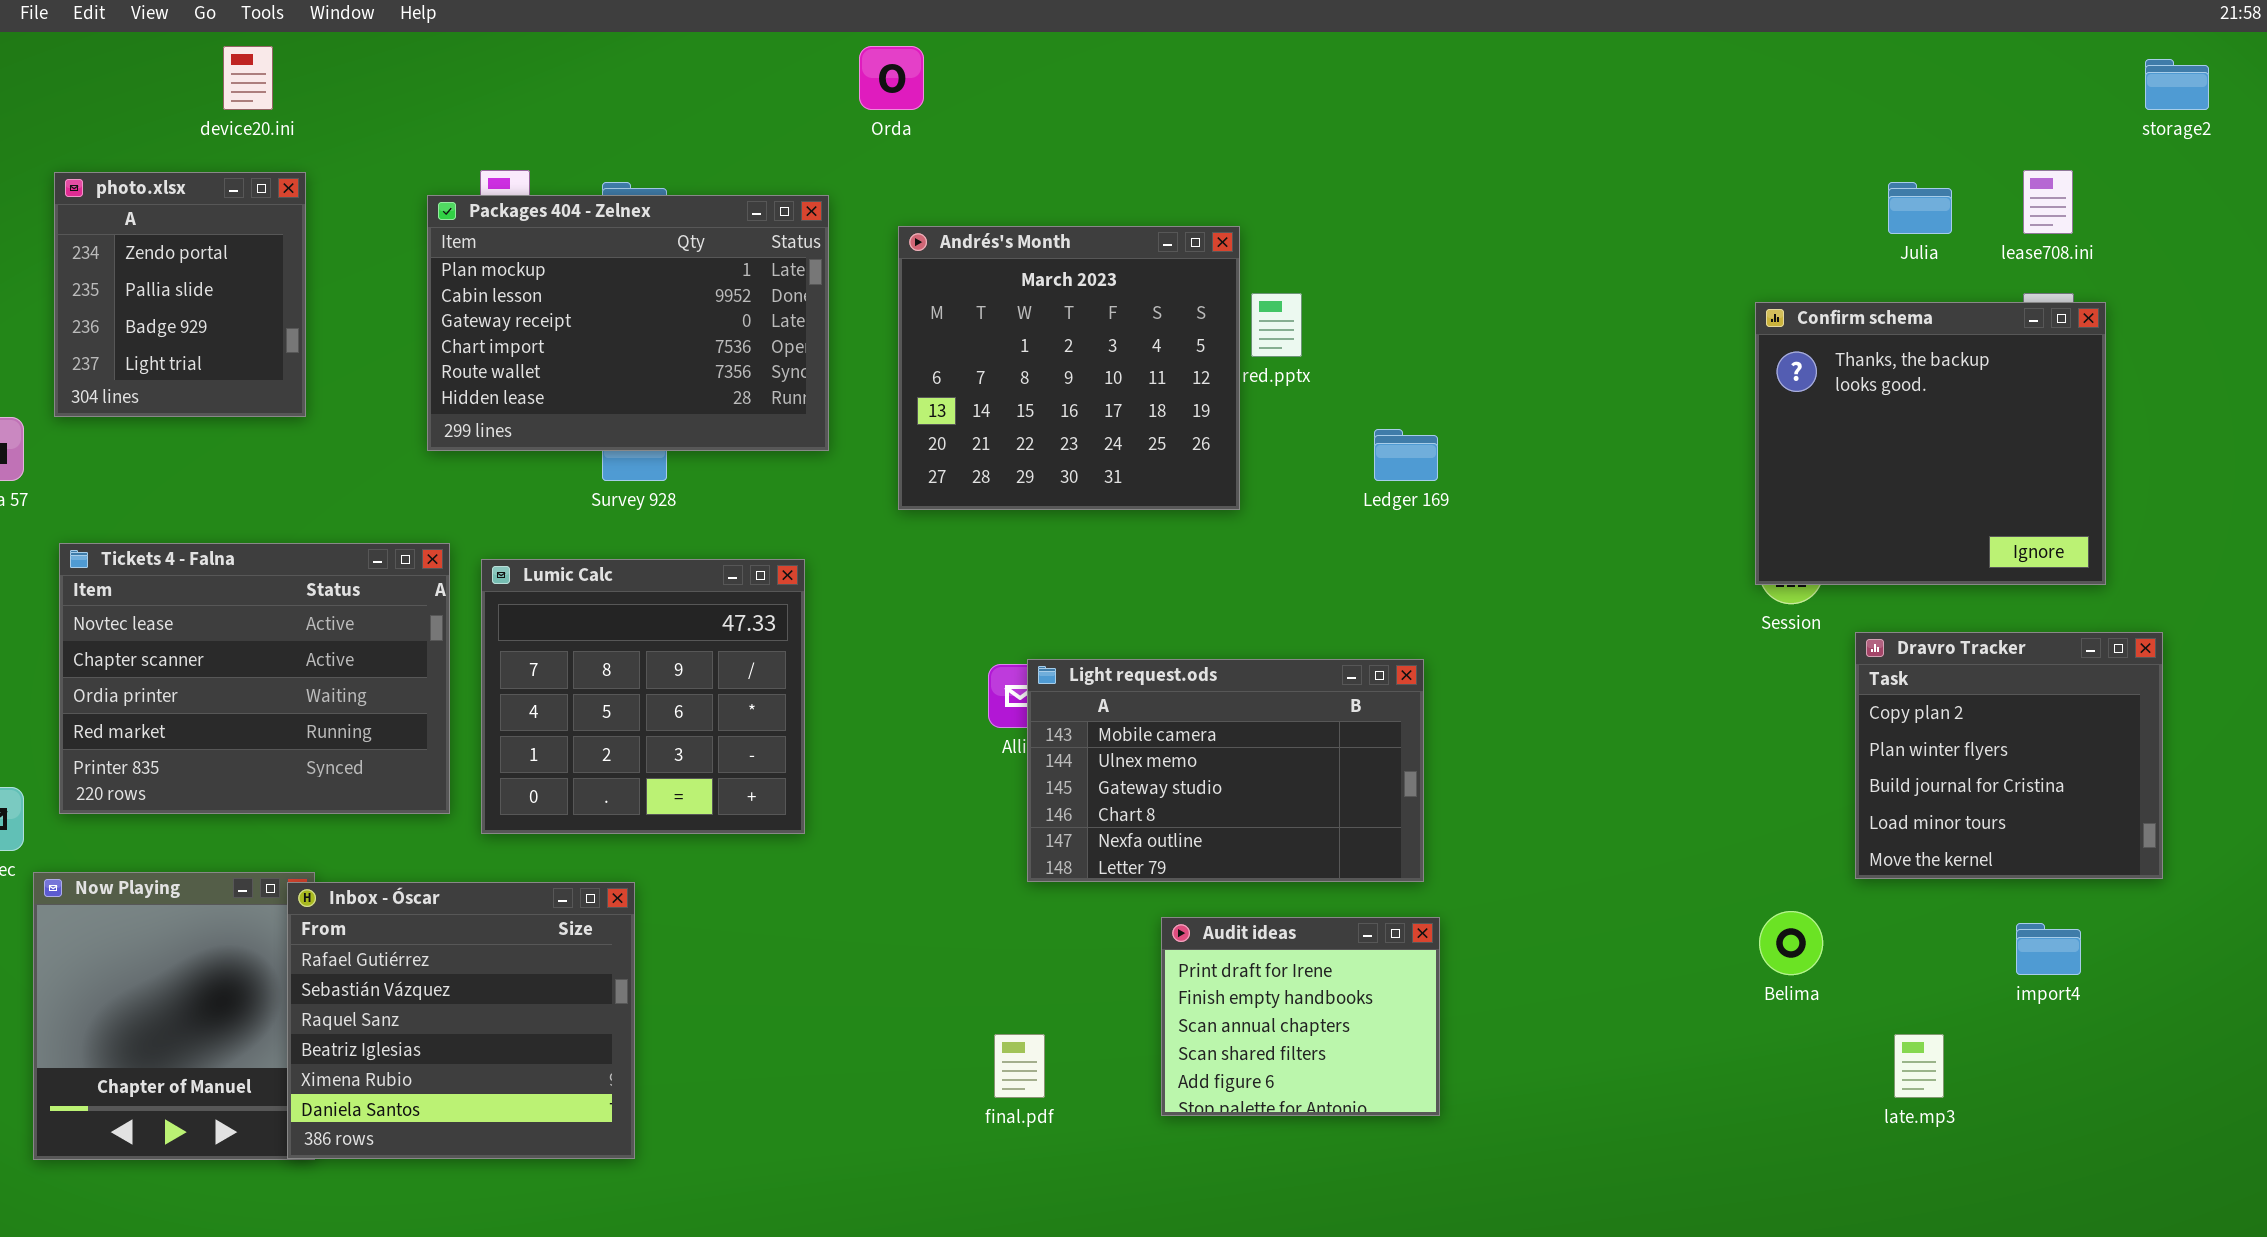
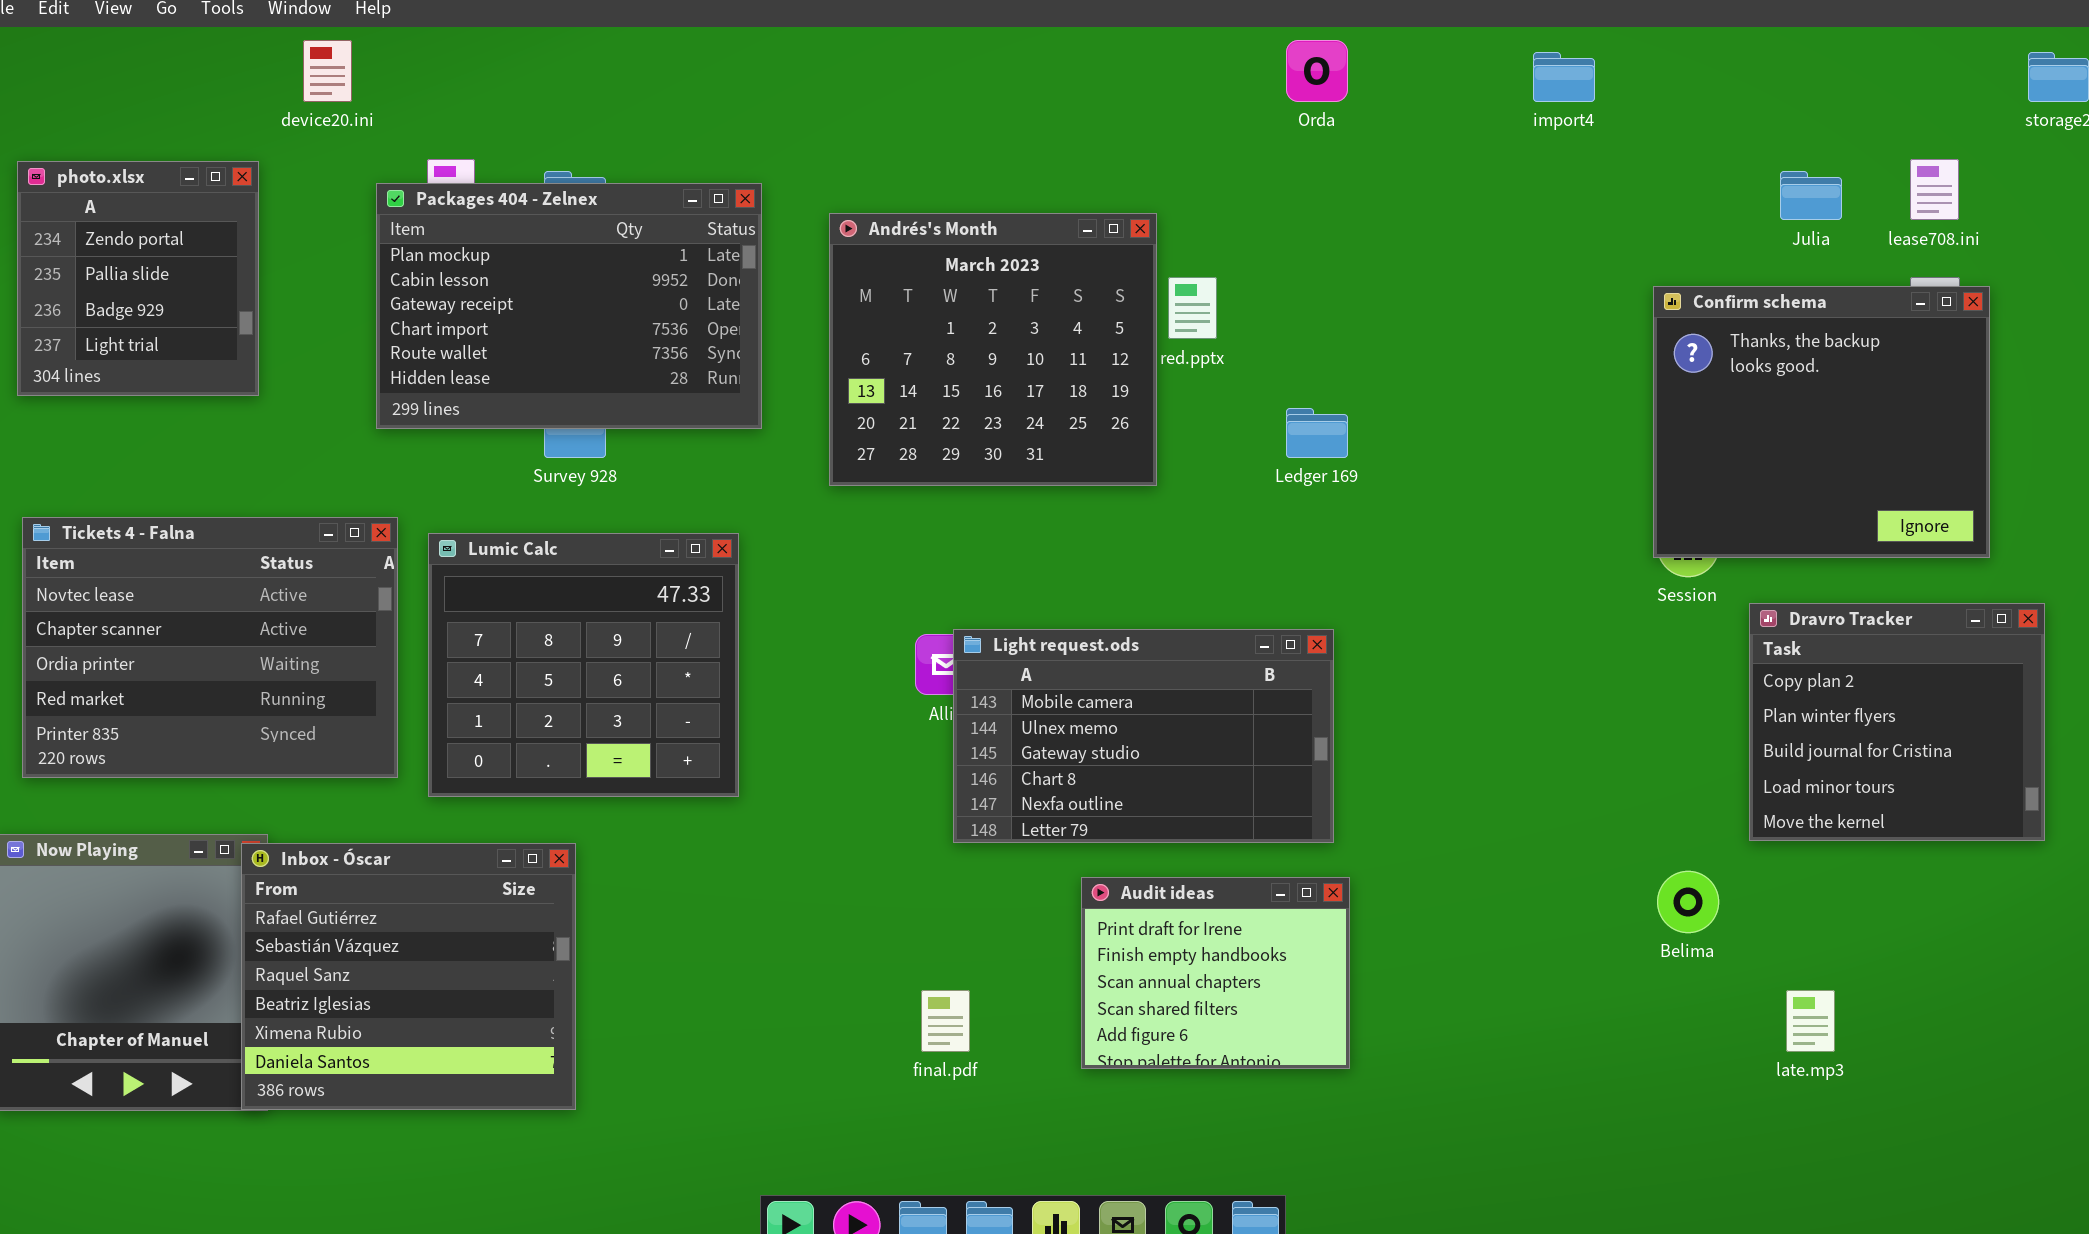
device20.ini: [223,46,273,110] -> [303,40,352,102], moved
Orda: [859,46,924,110] -> [1286,40,1348,102], moved
import4: [2016,923,2081,975] -> [1533,52,1595,102], moved

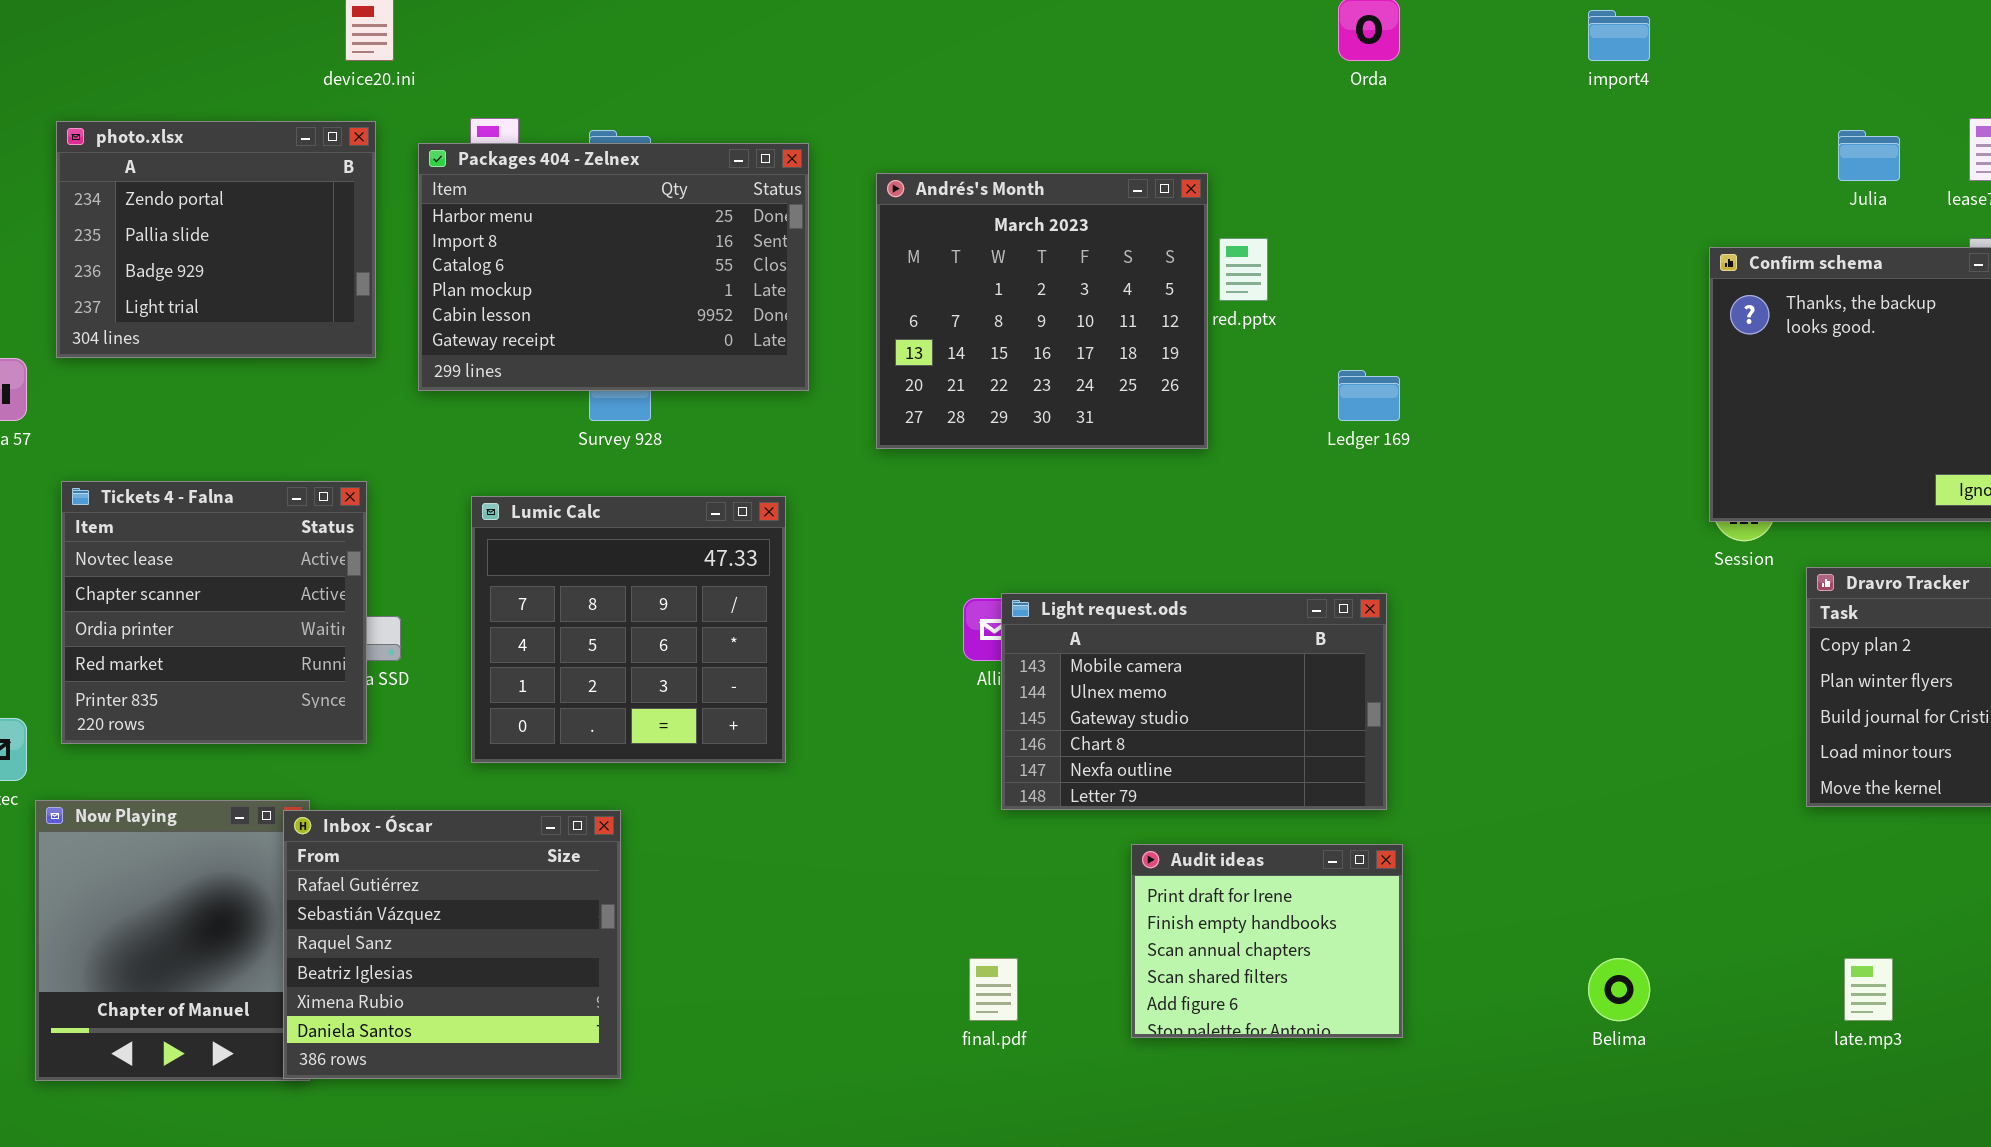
photo.xlsx: [17,161,259,396] -> [56,121,376,358], resized
Packages 404 - Zelnex: [376,183,762,429] -> [418,143,809,391], scrolled up 3 rows
Tickets 4 - Falna: [22,517,398,778] -> [61,481,367,744], resized
Belima: [1657,871,1719,933] -> [1588,958,1650,1021], moved

